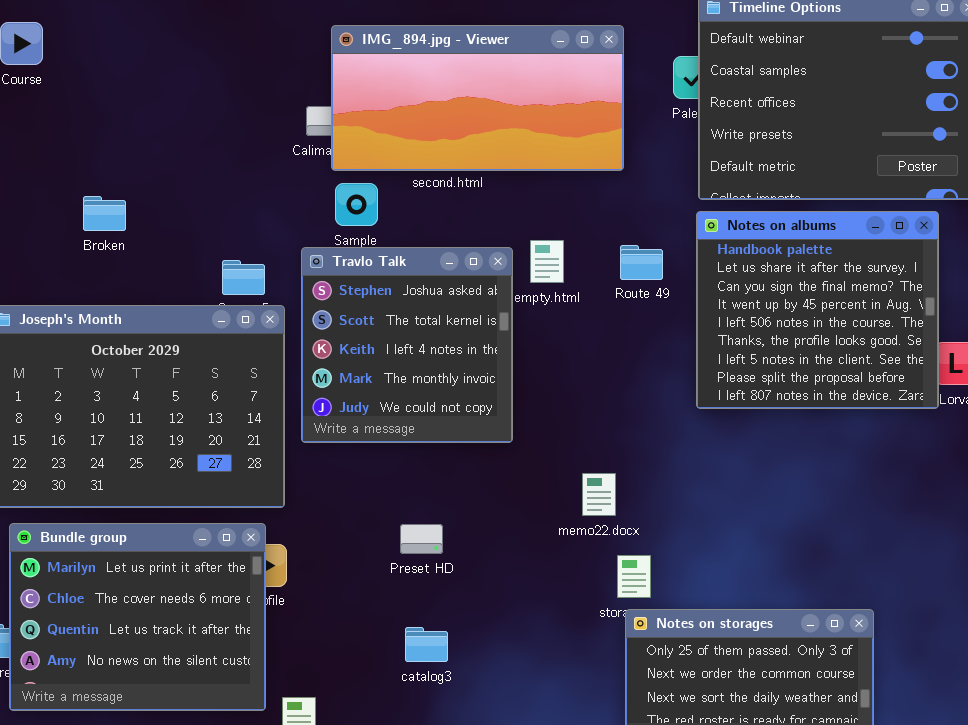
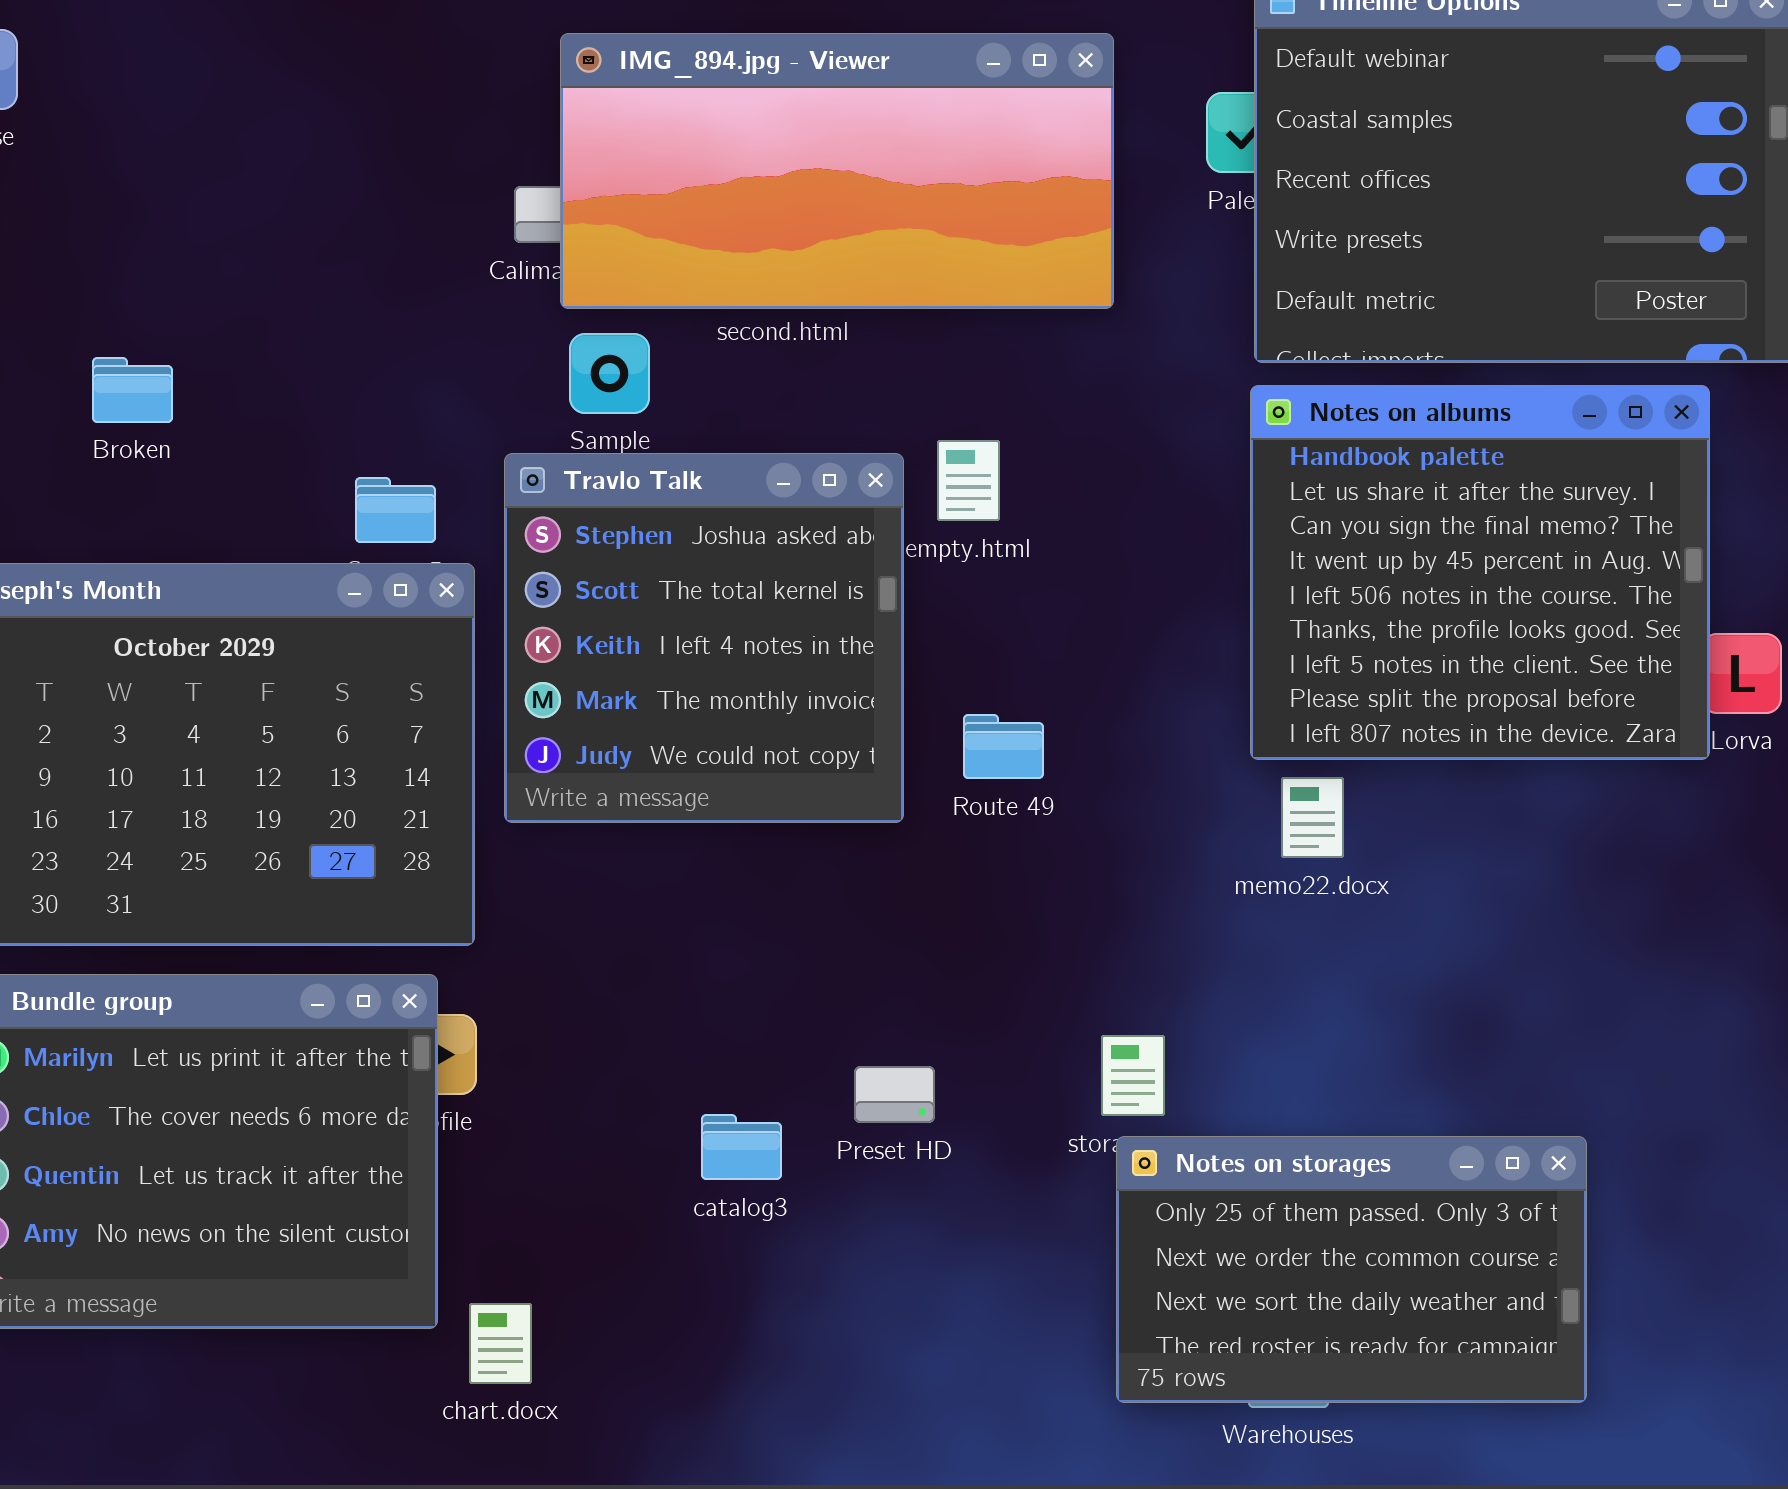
Route 49: [620,245,663,280] -> [963,714,1044,779], moved
memo22.docx: [582,473,616,516] -> [1281,777,1344,858], moved
Preset HD: [400,524,443,554] -> [854,1066,935,1123], moved
catalog3: [405,627,448,662] -> [701,1114,782,1180], moved

